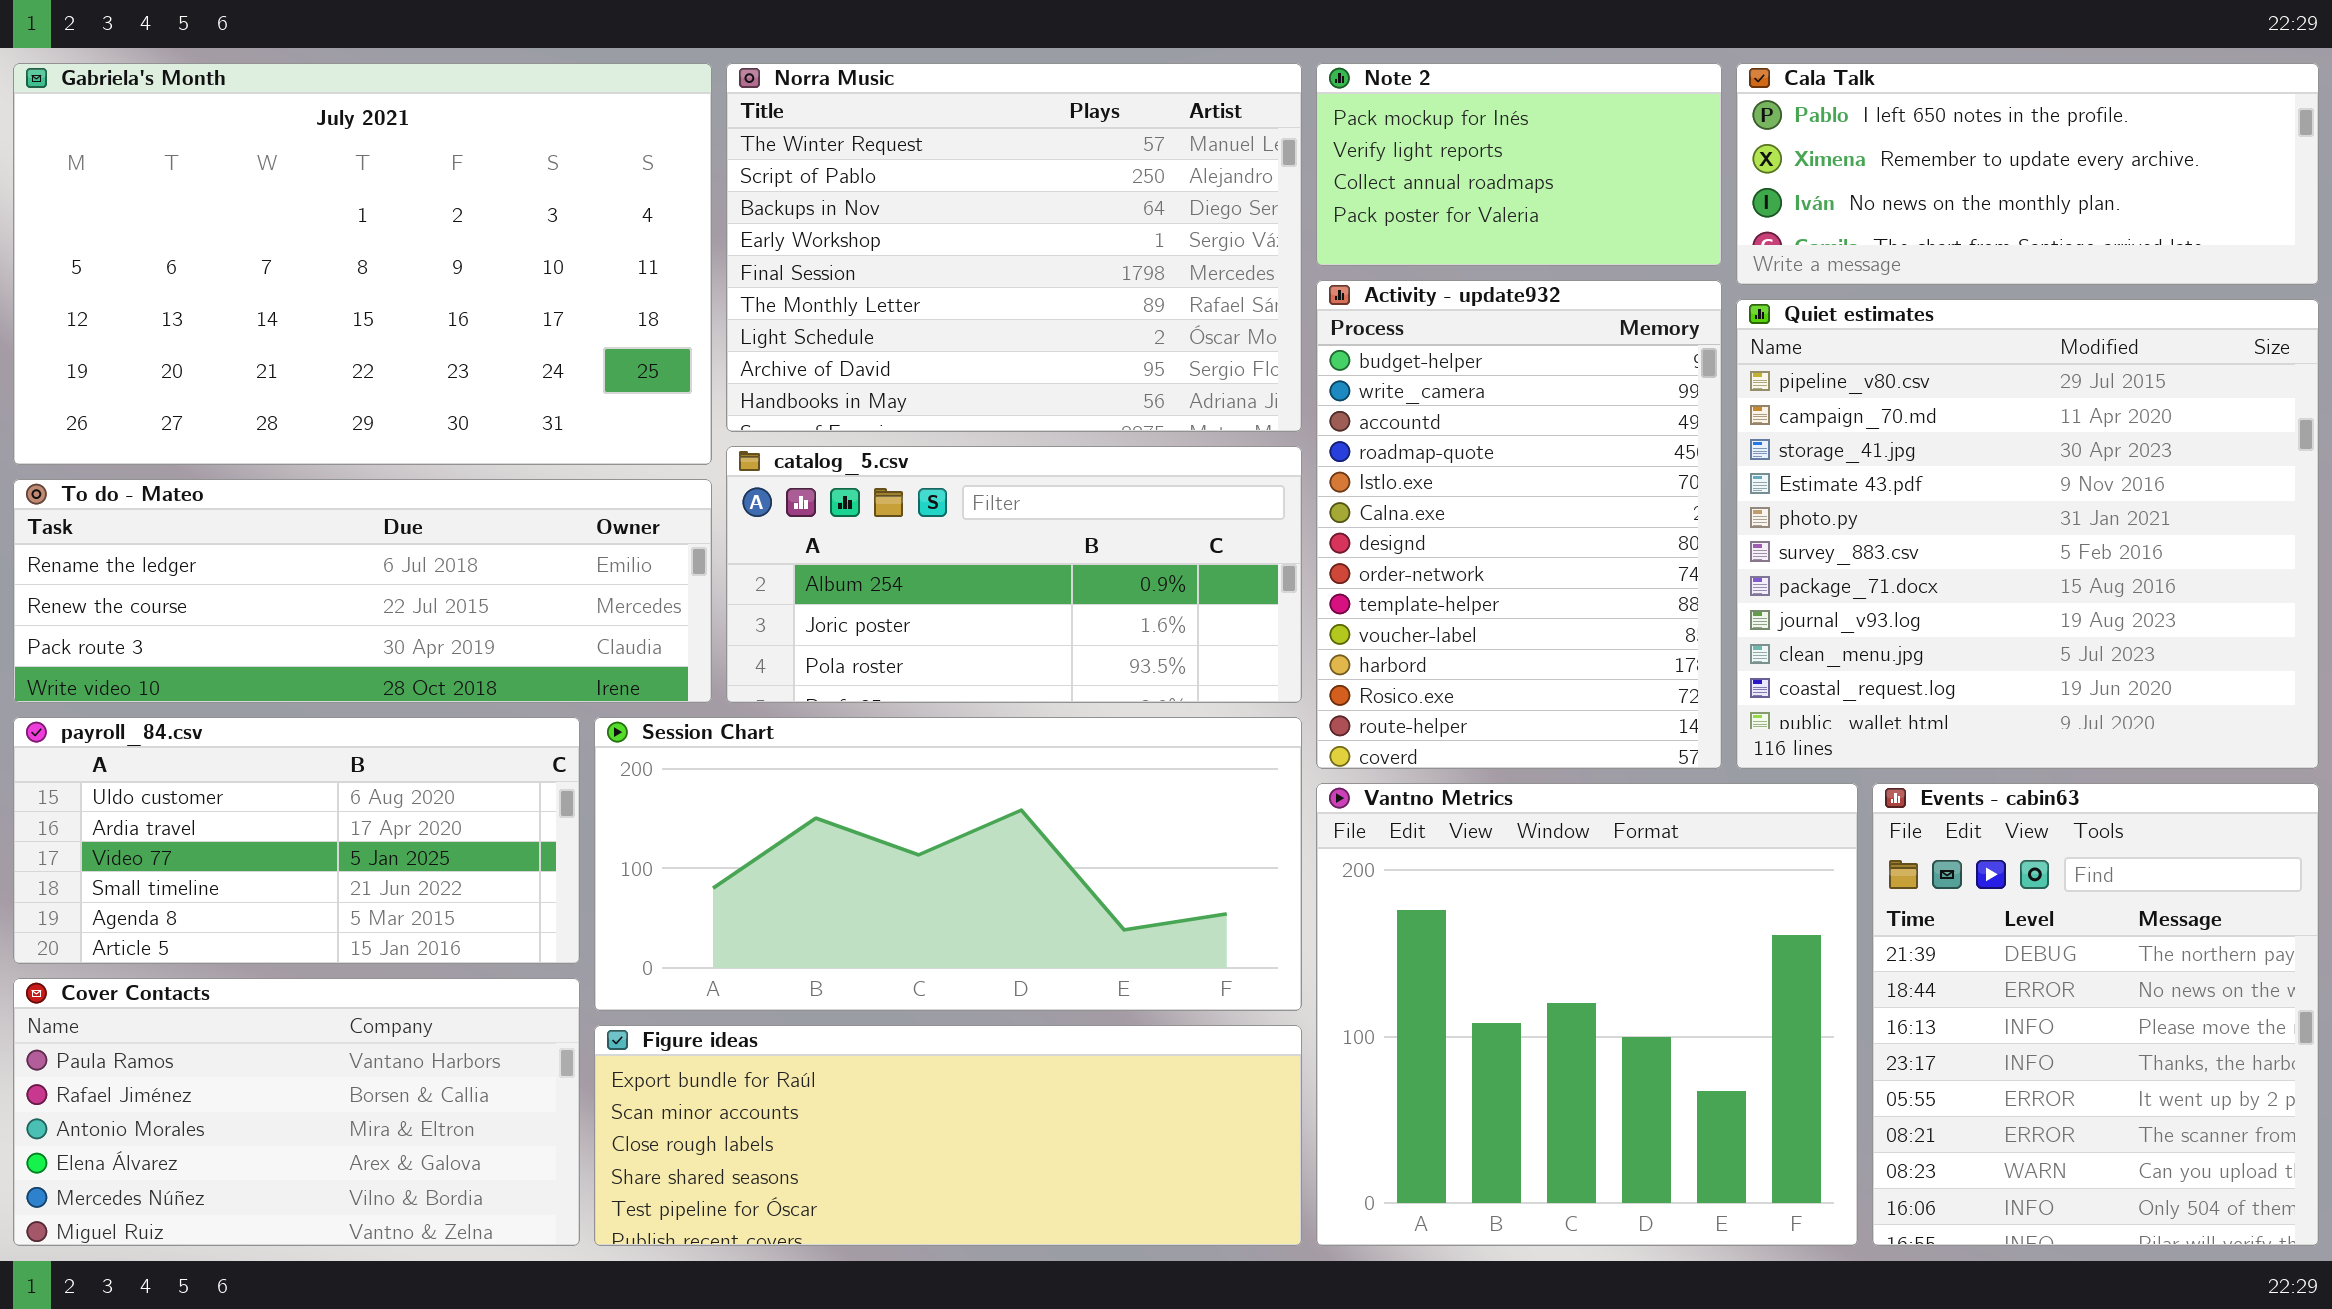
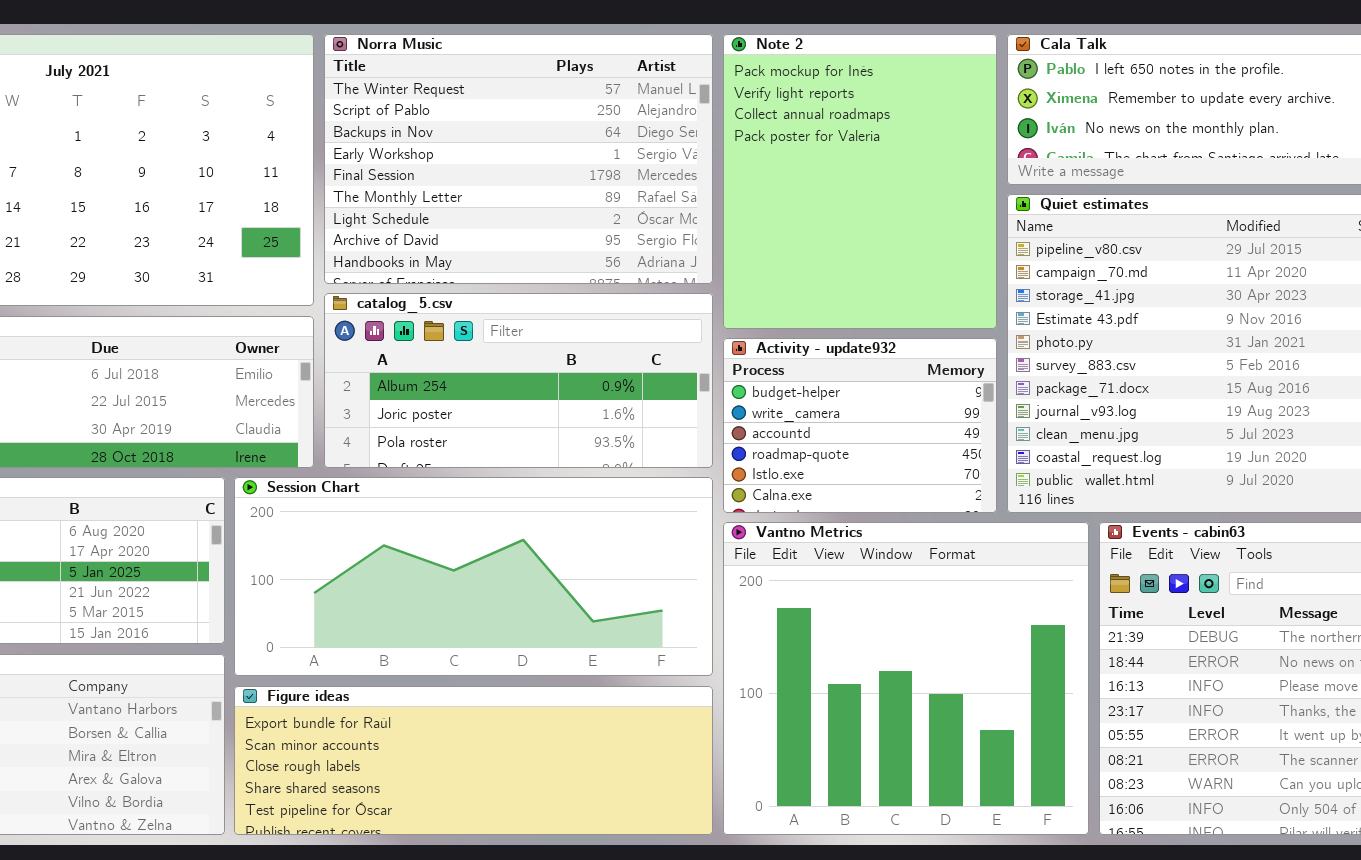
Note 2: [1316,63,1722,266] -> [723,34,997,329], resized
Activity - update932: [1316,280,1722,769] -> [723,338,997,513], resized

